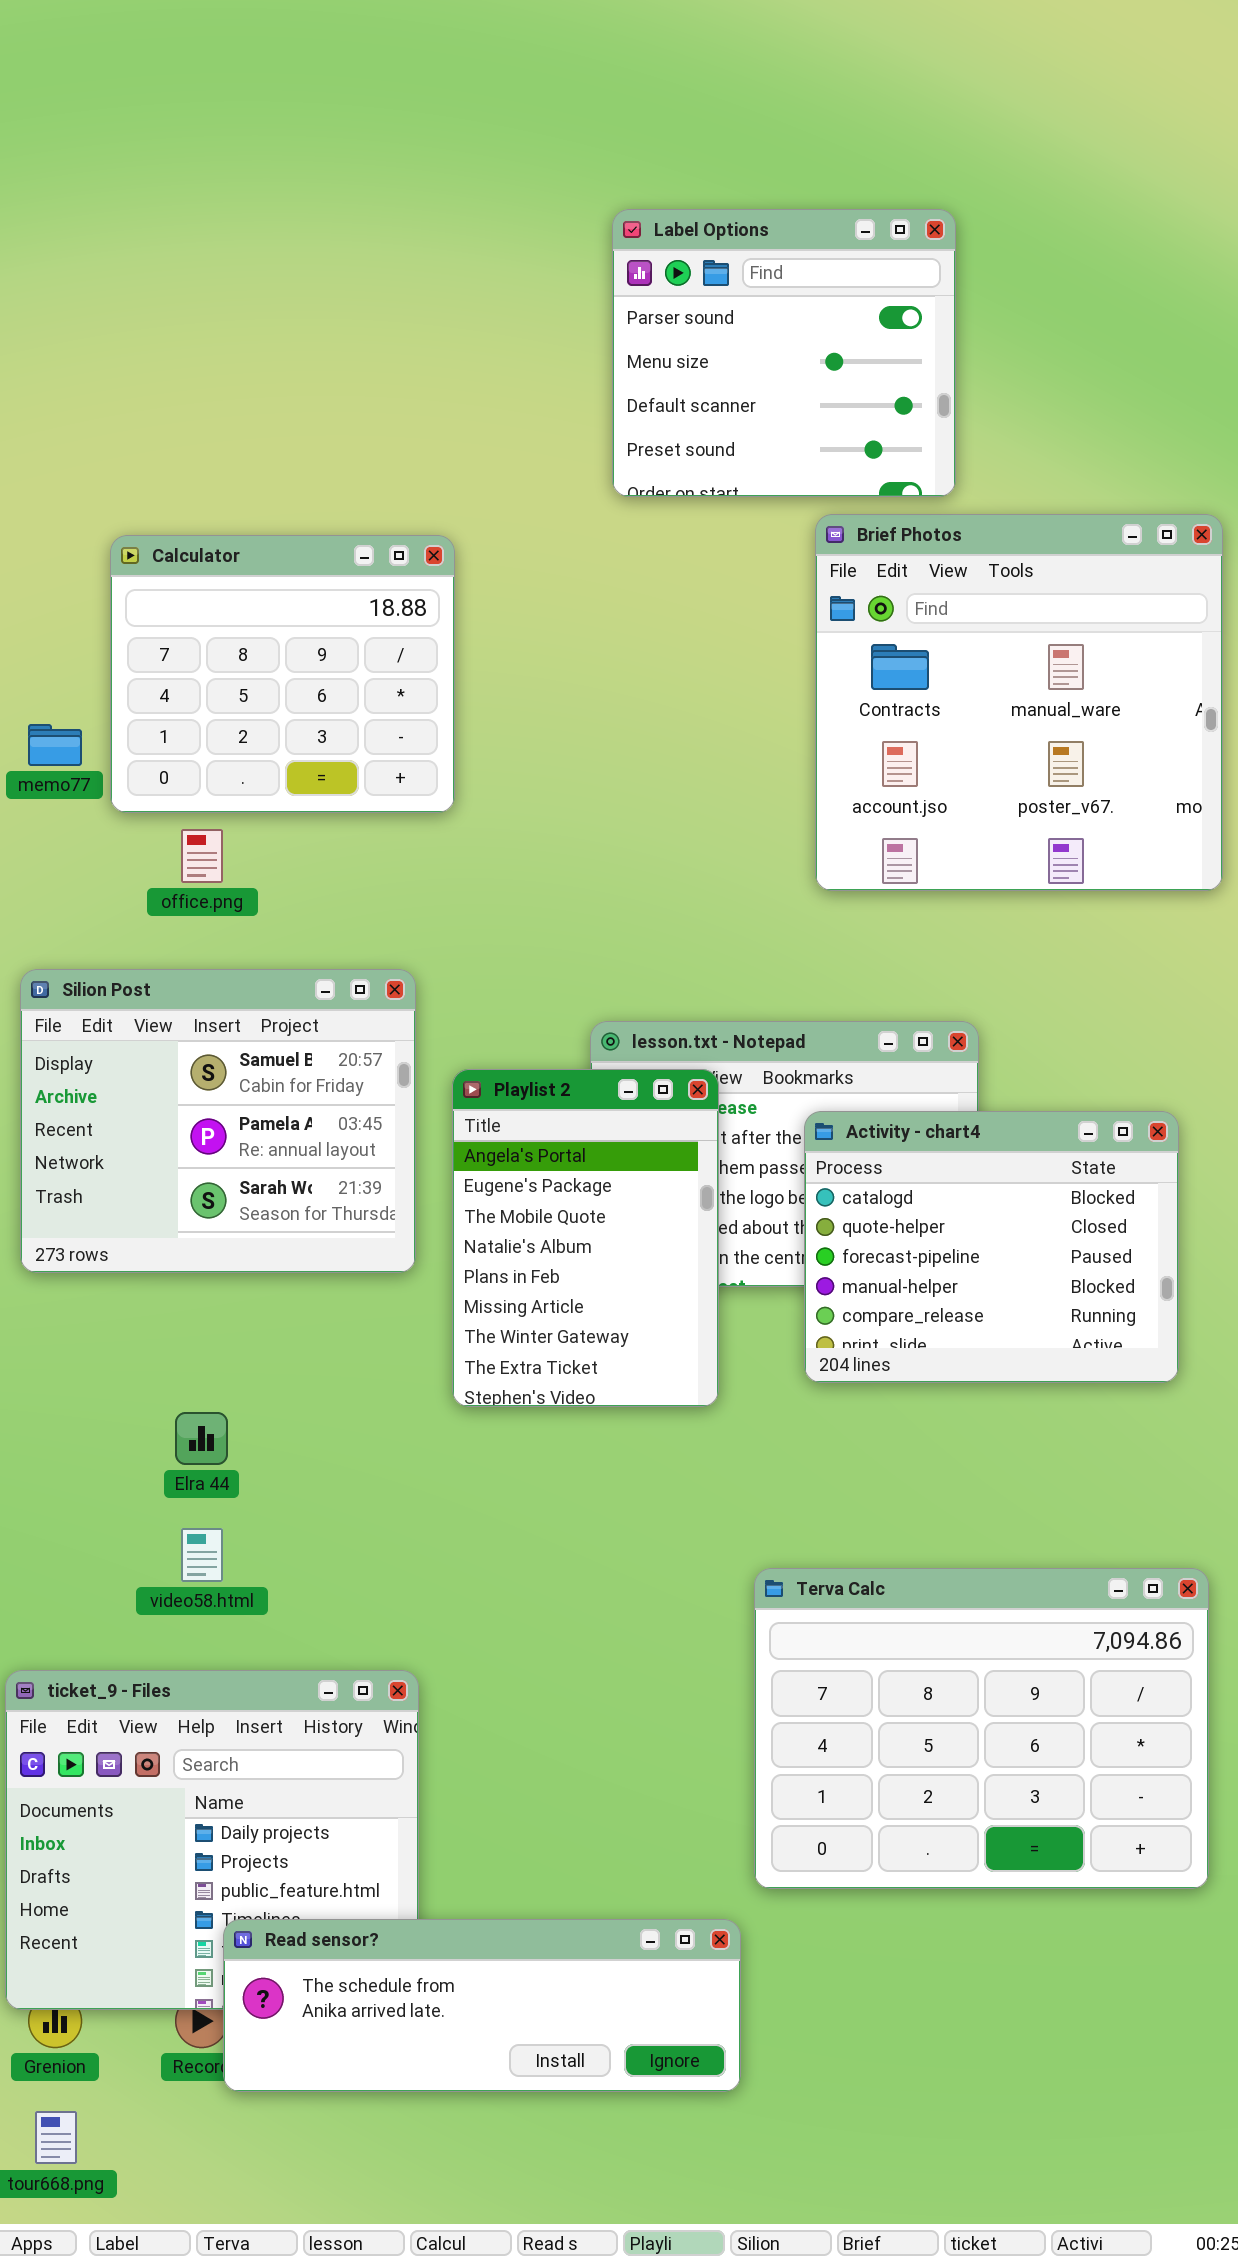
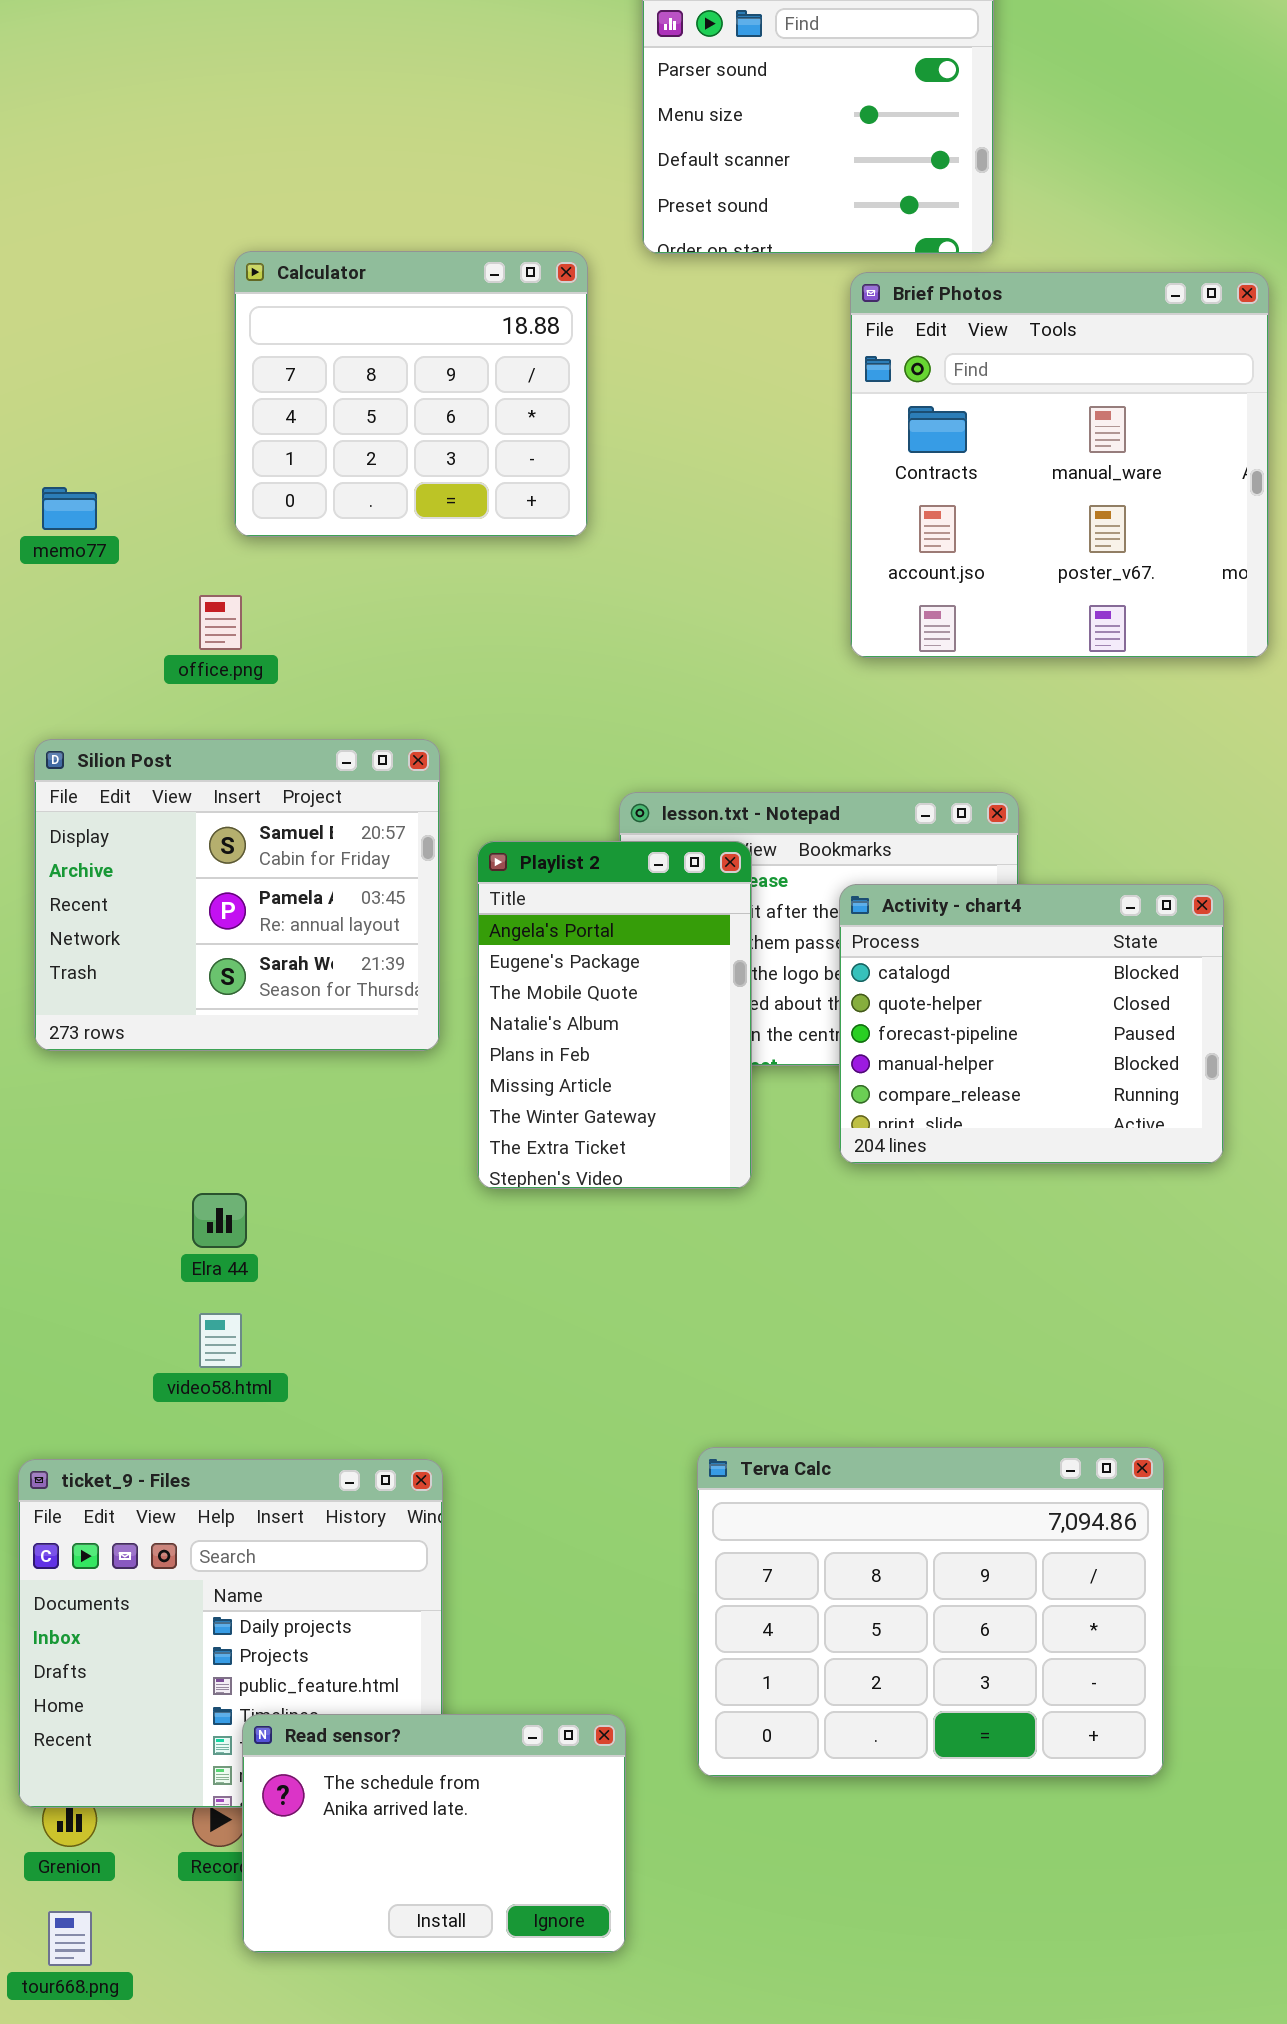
Calculator: [110,535,455,813] -> [234,251,588,537], moved
Terva Calc: [754,1568,1209,1889] -> [697,1447,1164,1777], moved
Read sensor?: [223,1919,741,2092] -> [242,1714,626,1953], resized

